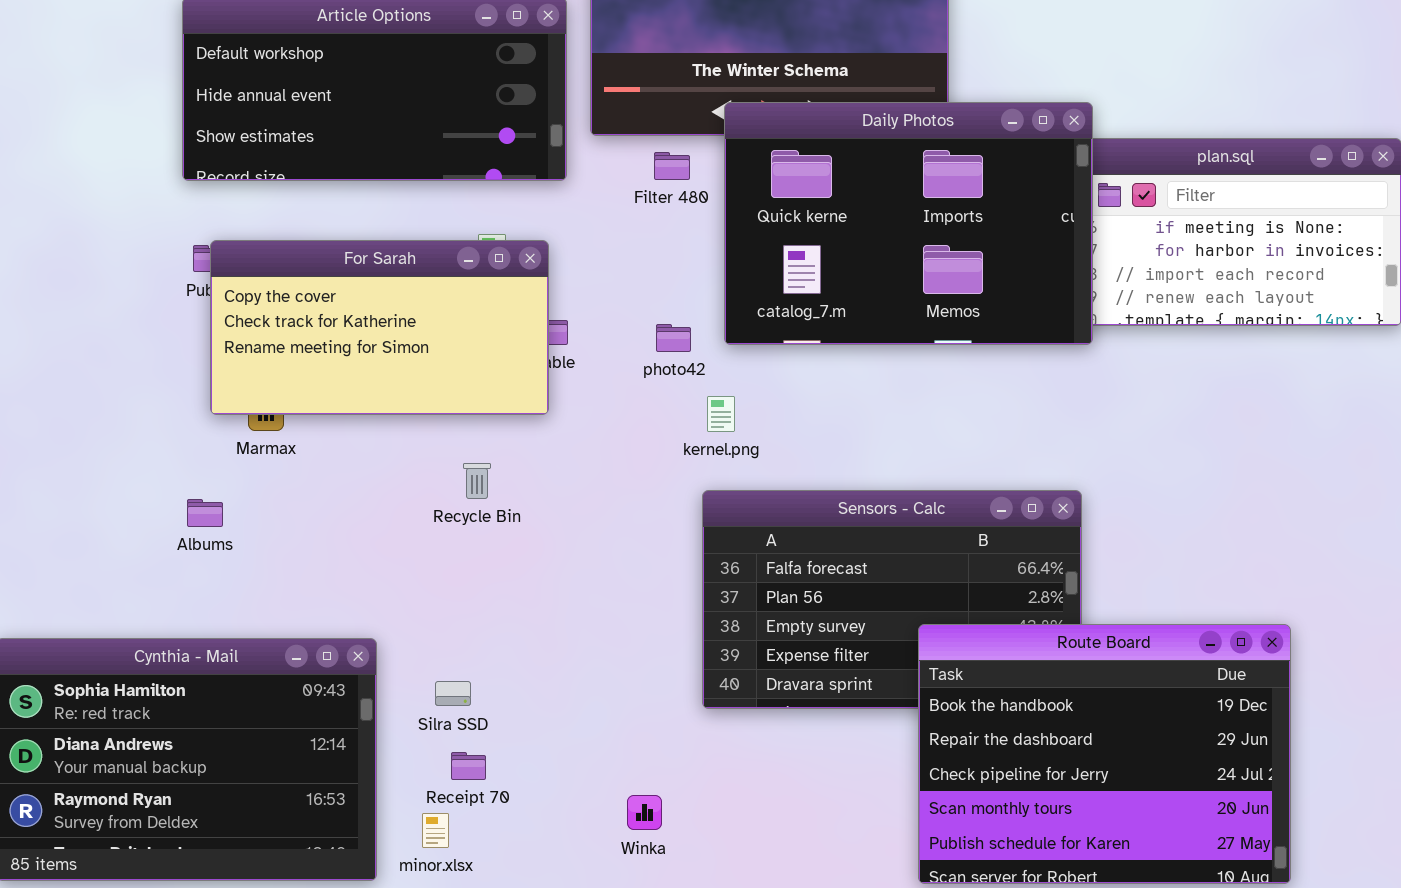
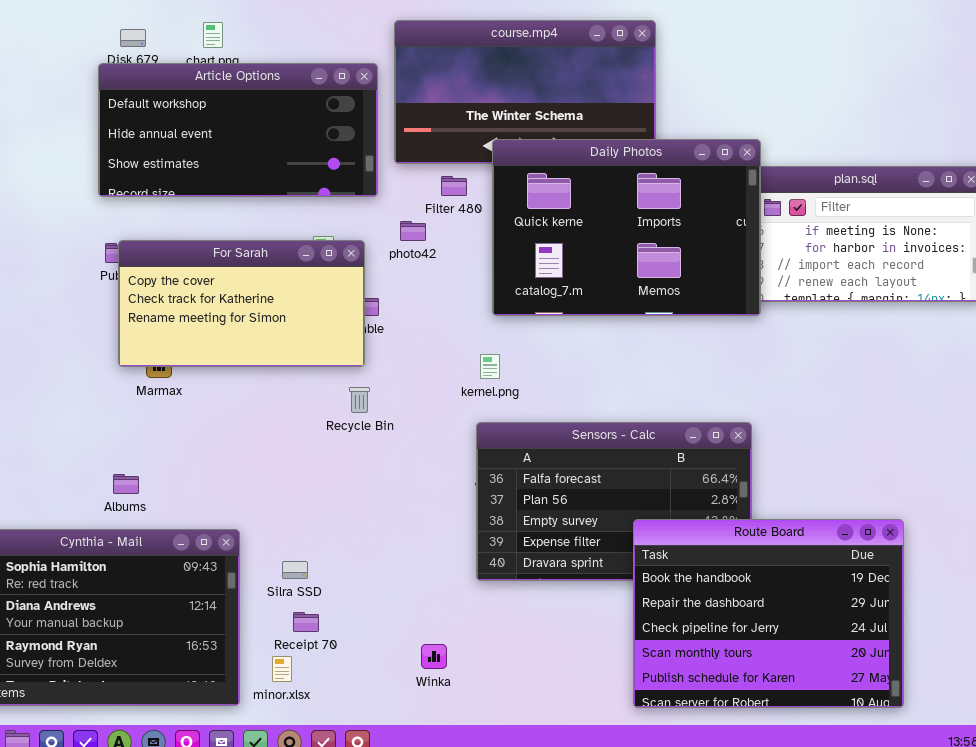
photo42: [656,324,691,352] -> [400,221,426,241], moved
Recycle Bin: [463,463,491,499] -> [349,387,370,413], moved
Albums: [187,499,223,527] -> [113,474,139,494], moved

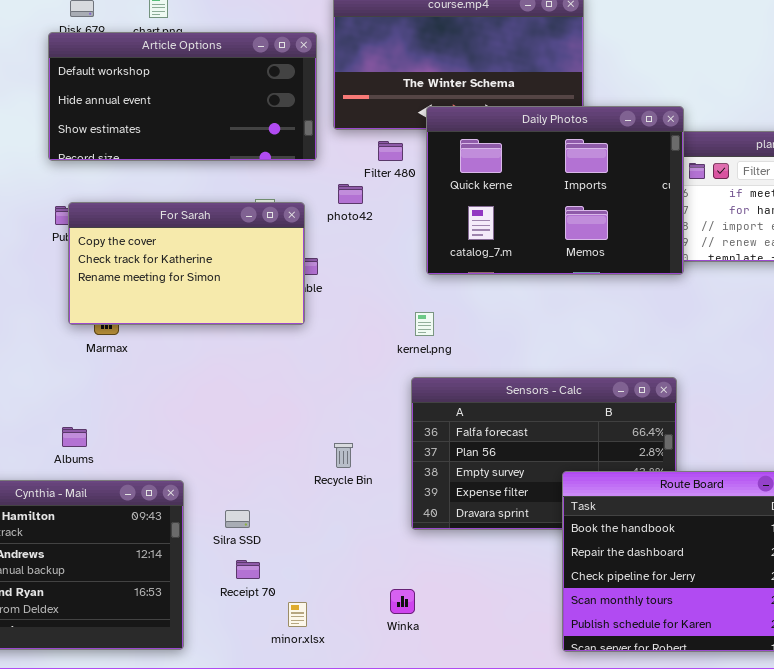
Recycle Bin: [349,387,370,413] -> [334,443,353,468], moved
Winka: [421,644,447,669] -> [390,589,415,614], moved
minor.xlsx: [272,656,292,682] -> [288,602,307,627], moved

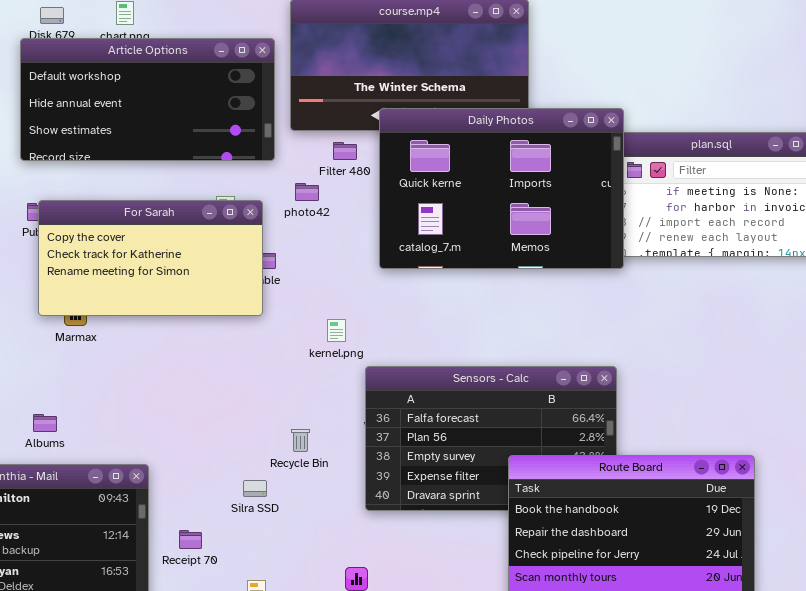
kernel.png: [415,312,434,336] -> [327,319,346,342], moved
Silra SSD: [225,510,250,528] -> [243,480,267,497], moved
Receipt 70: [236,560,260,579] -> [179,530,202,549], moved

